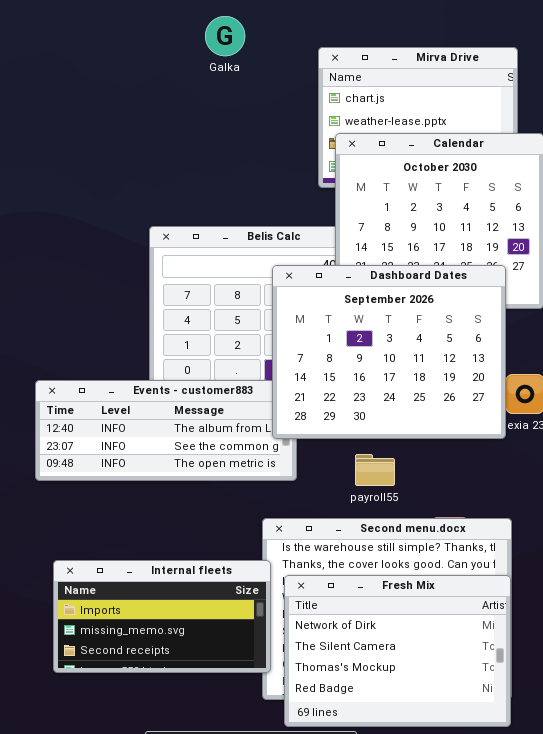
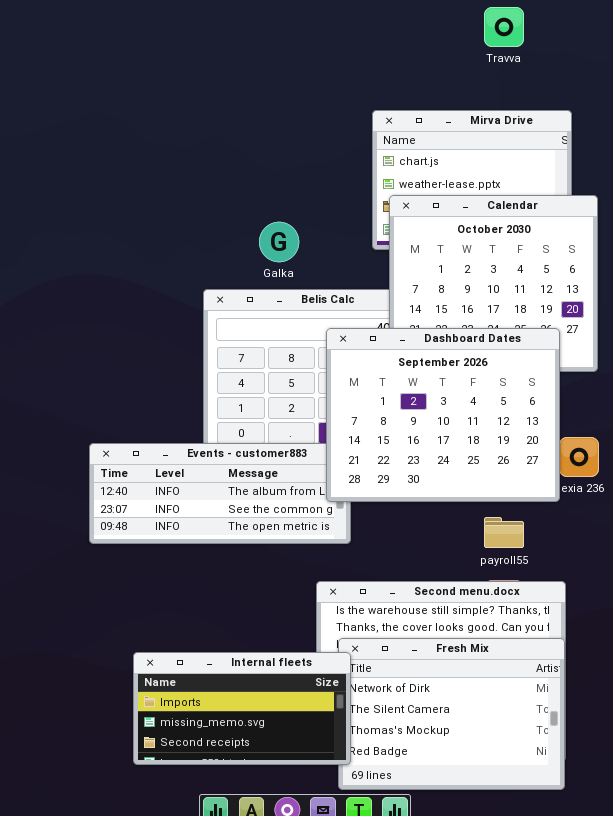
Galka: [205,16,245,56] -> [259,222,299,262], moved
payroll55: [355,454,395,486] -> [484,517,524,548], moved
Internal fleets: [53,560,271,673] -> [133,652,351,765], moved

